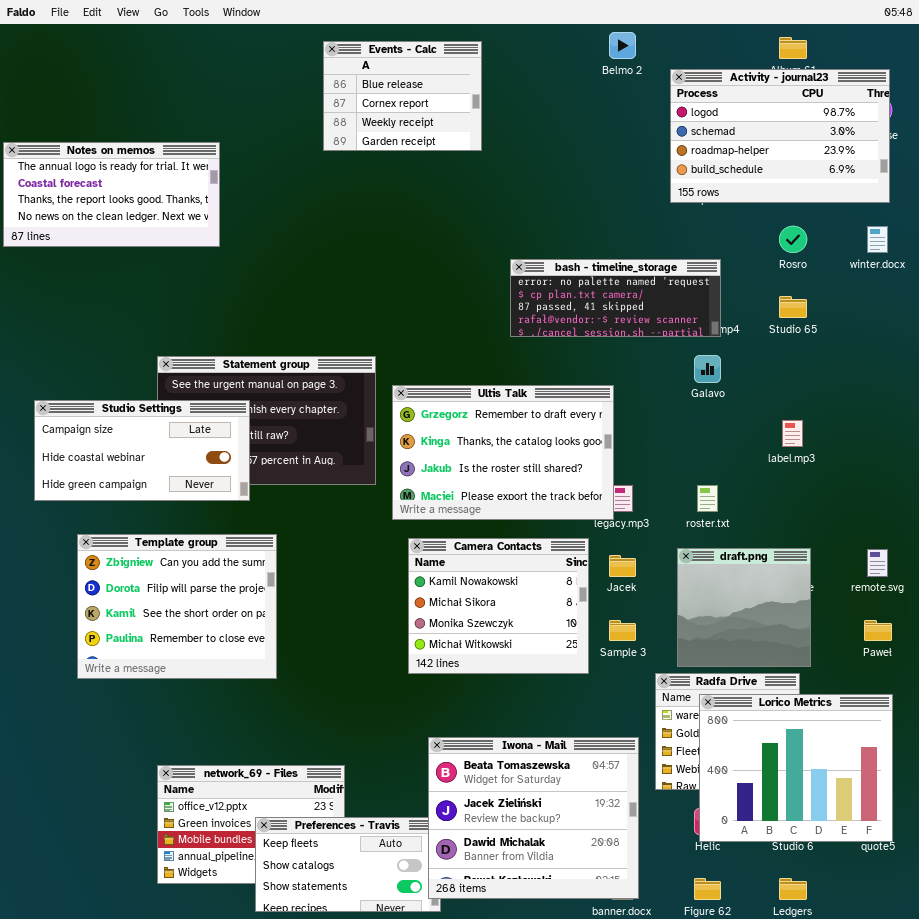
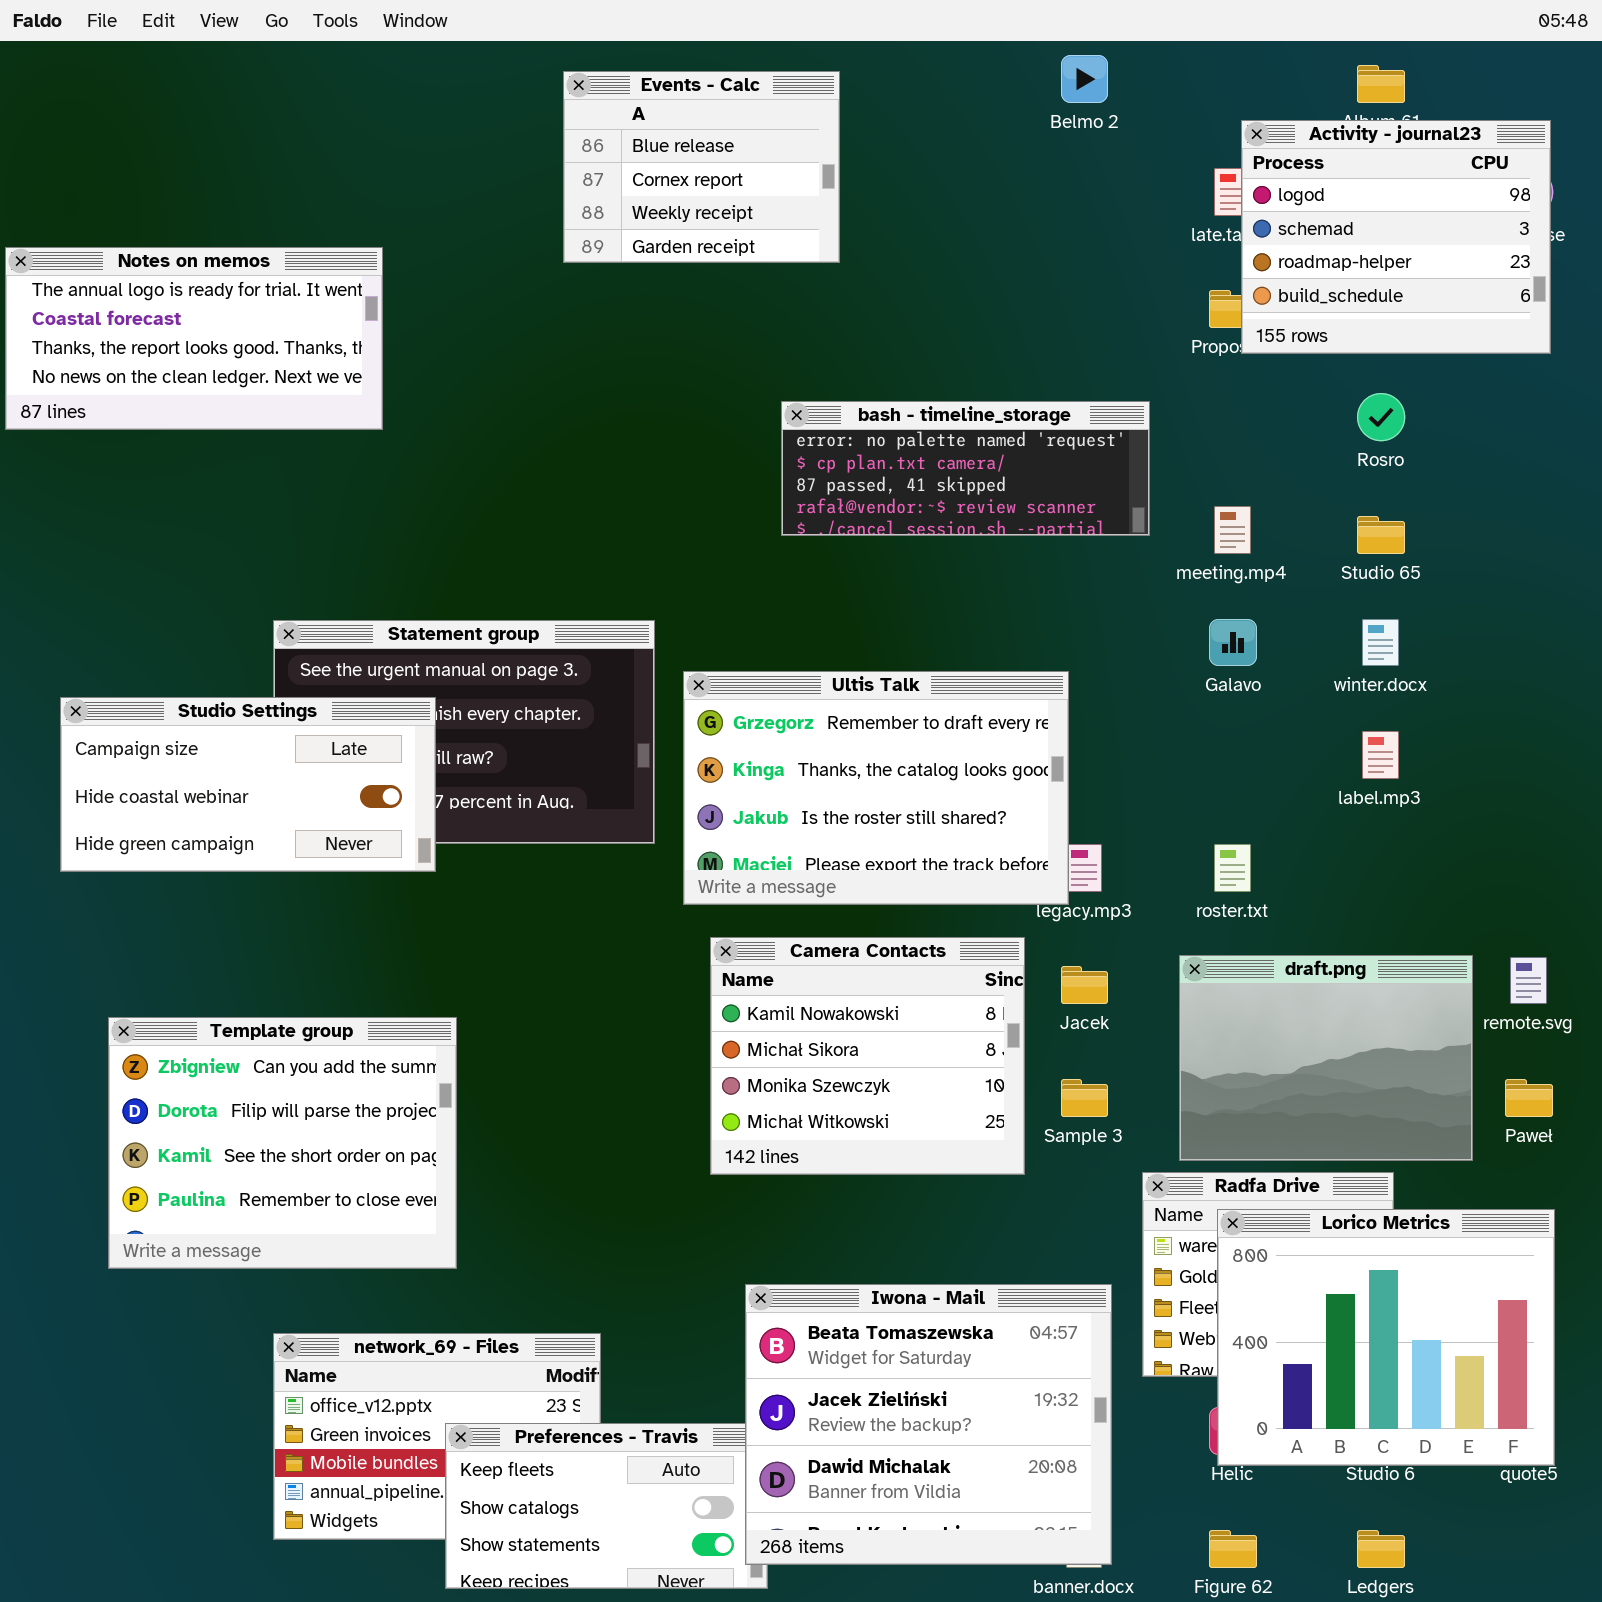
Activity - journal23: [670,69,890,203] -> [1241,120,1551,354], resized
winter.docx: [867,226,888,253] -> [1362,619,1399,666], moved
bash - timeline_storage: [510,259,721,337] -> [781,401,1150,536], moved
Template group: [77,534,277,679] -> [108,1017,457,1269], moved
draft.png: [677,548,811,667] -> [1179,955,1473,1161], resized

